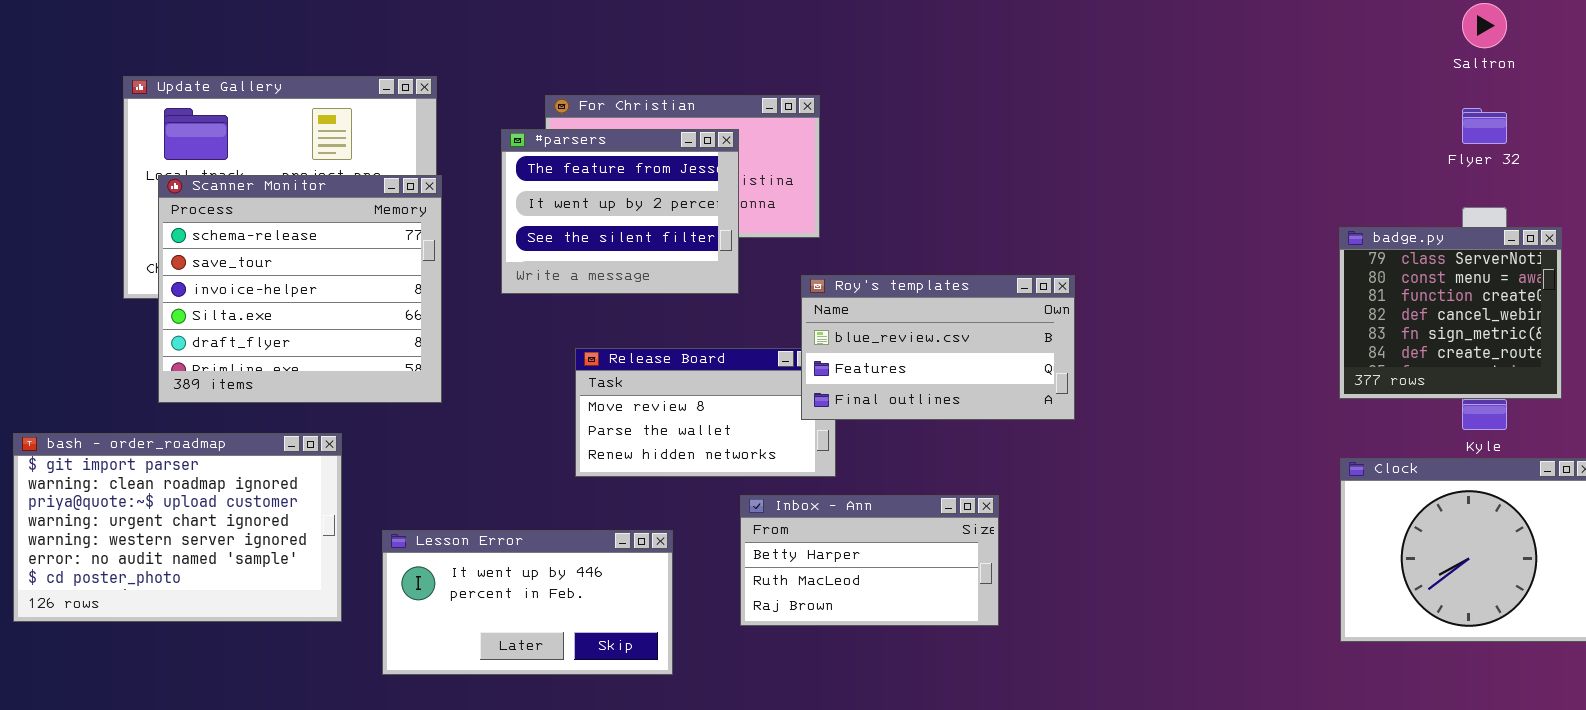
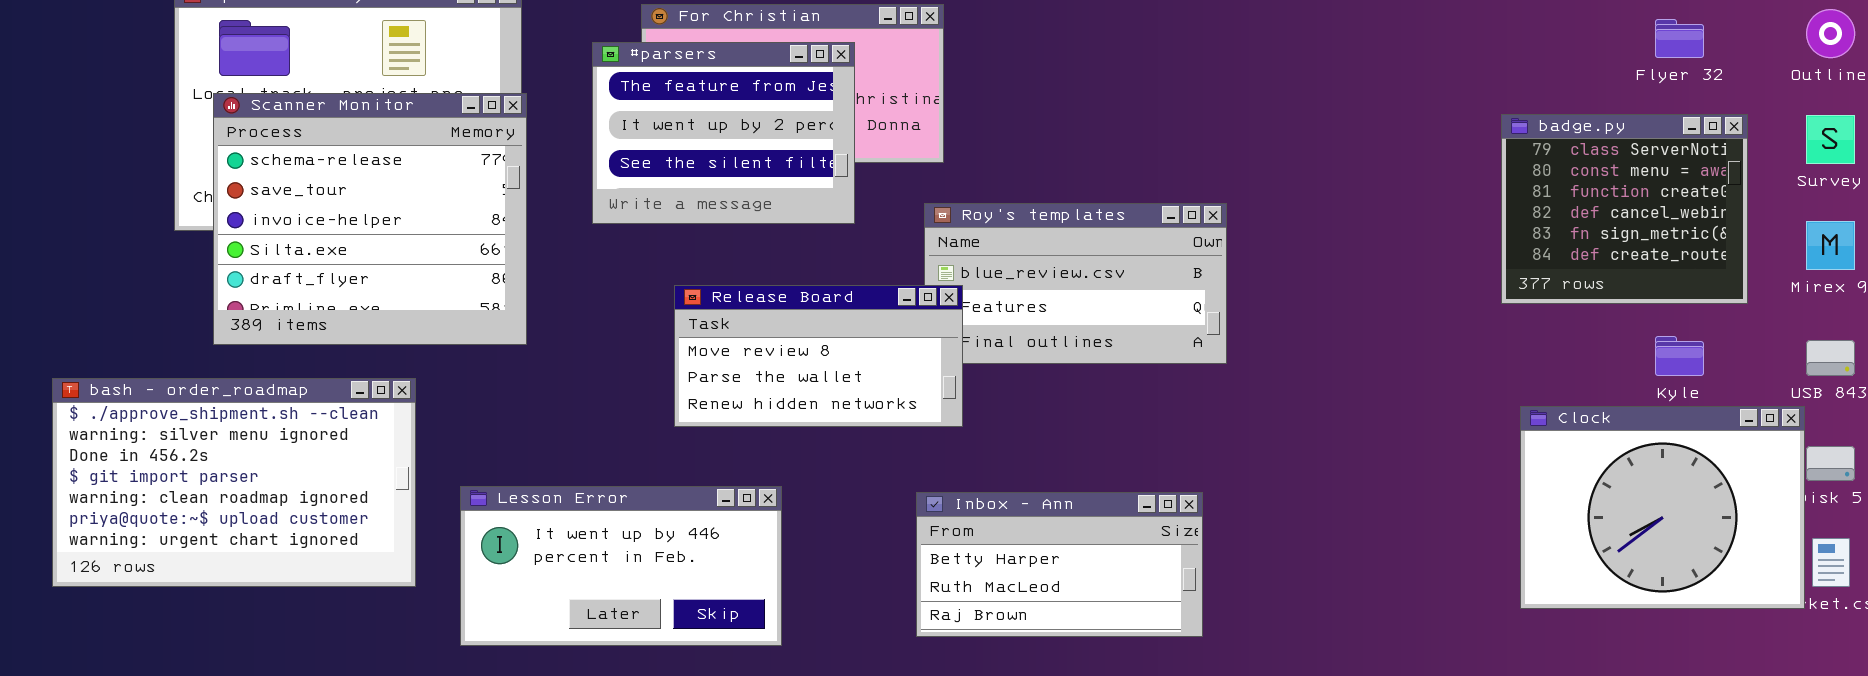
badge.py: [1339,227,1562,399] -> [1501,114,1748,304], moved
Release Board: [575,348,836,477] -> [674,285,963,427], raised
bash - order_roadmap: [13,433,342,622] -> [52,378,416,587], scrolled up 3 rows
Inbox - Ann: [740,495,999,626] -> [916,492,1203,637], moved

